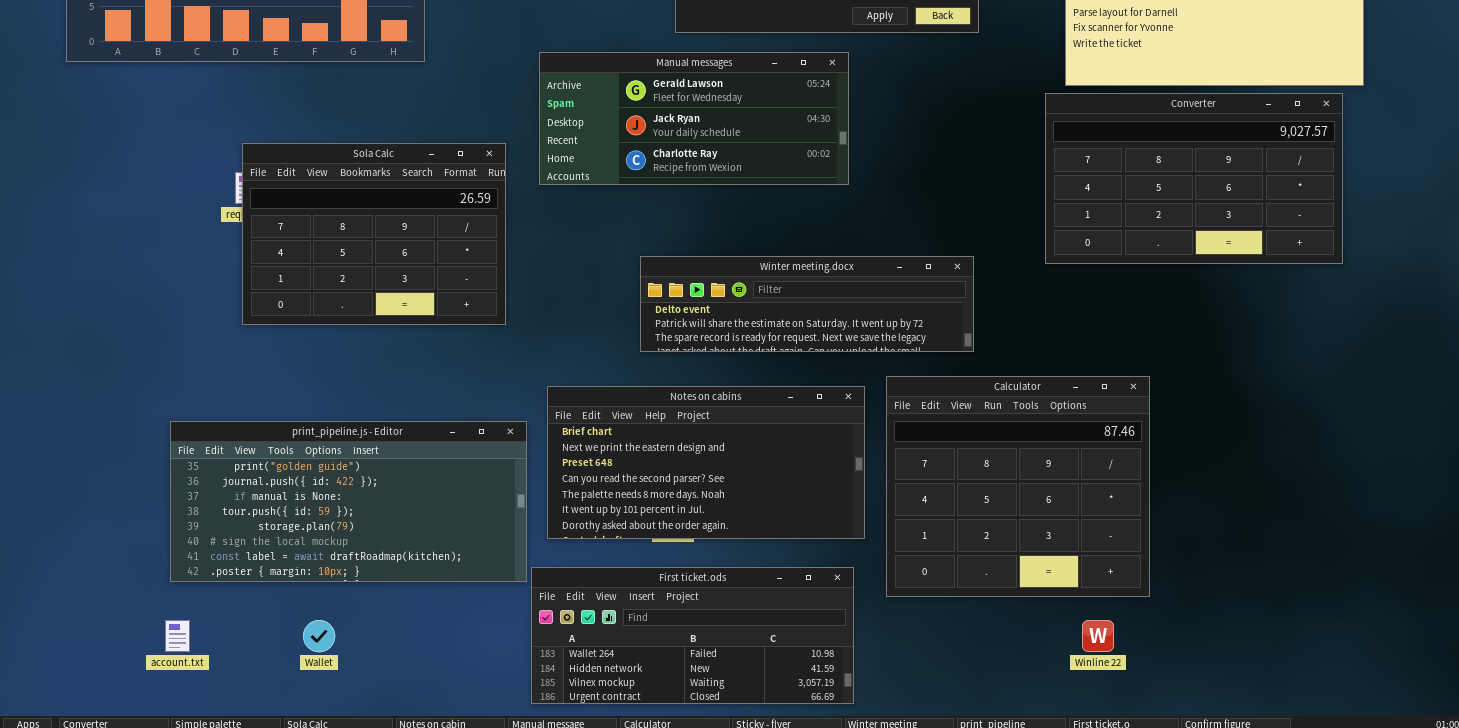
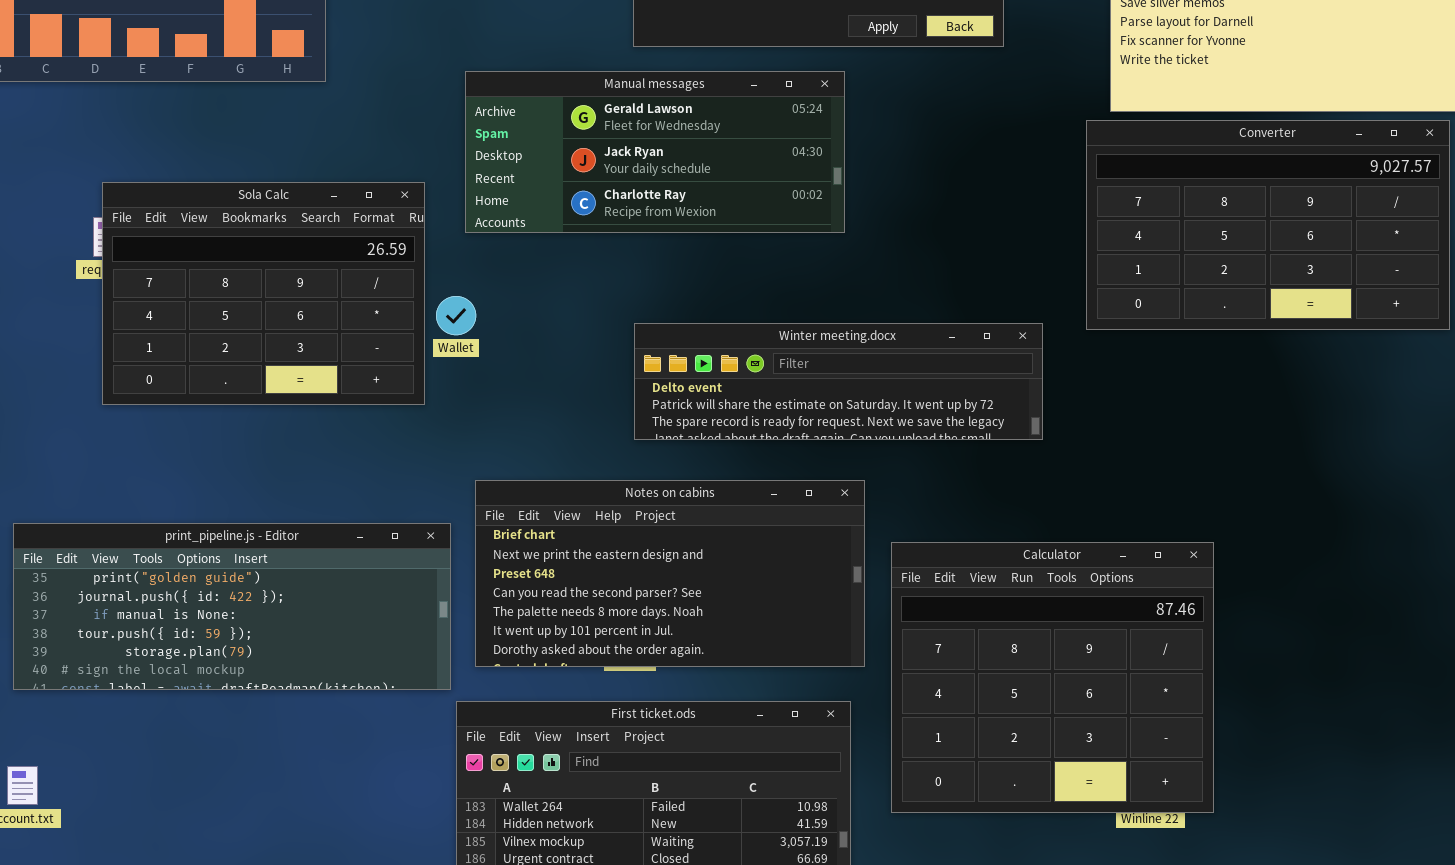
Winter meeting.docx: [640,256,974,352] -> [634,323,1043,440], moved
Calculator: [886,376,1150,597] -> [891,542,1214,813], moved
print_pipeline.js - Editor: [170,421,527,582] -> [13,523,451,690], resized
Wallet: [303,620,335,652] -> [436,296,476,335], moved

